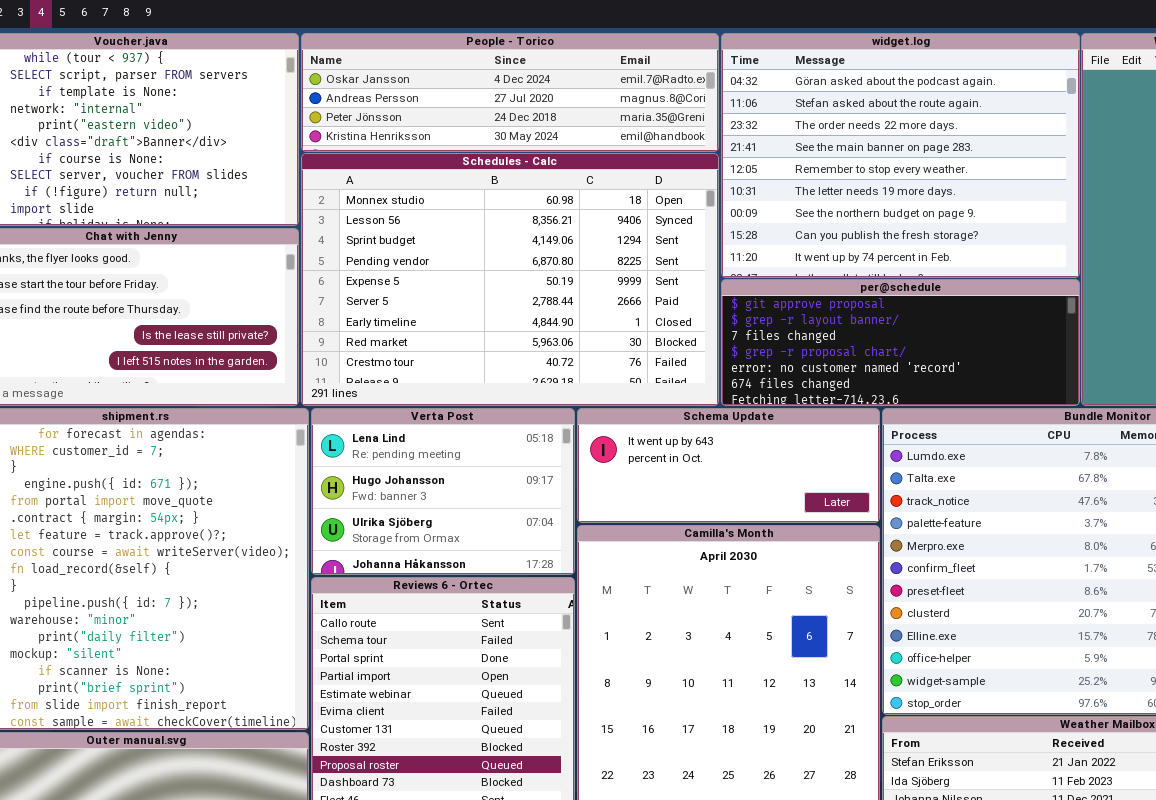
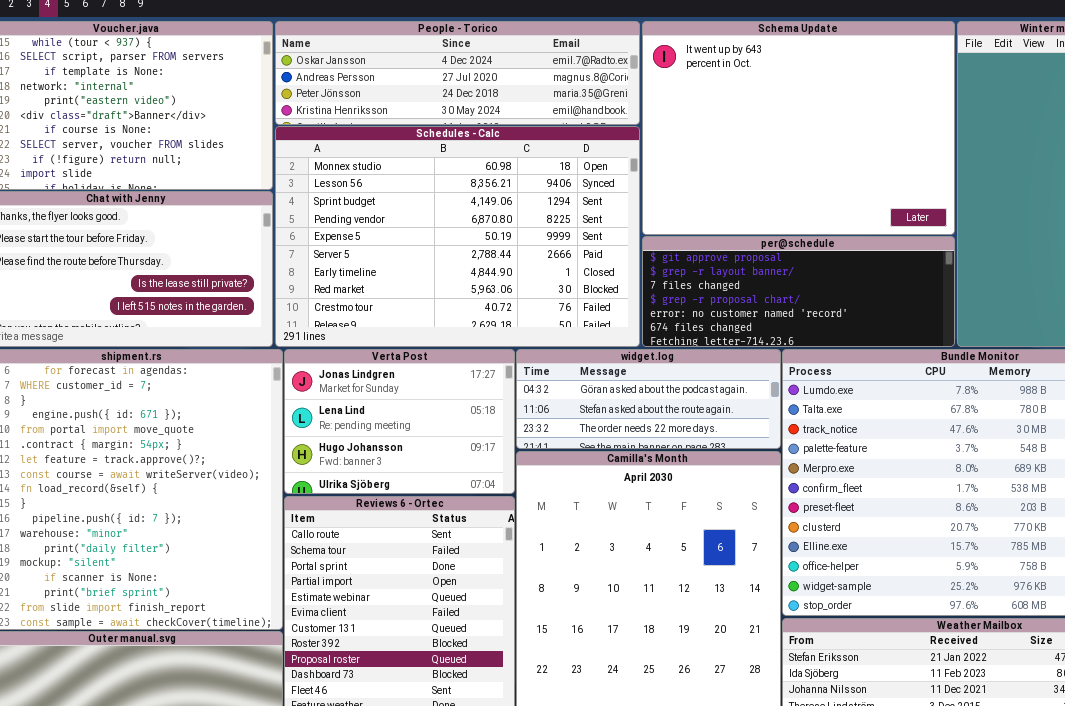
widget.log: [721,33,1080,278] -> [516,349,781,449], moved, resized
Verta Post: [311,408,575,575] -> [284,349,515,494], scrolled up 1 row
Schema Update: [577,408,880,523] -> [642,21,955,235], moved, resized

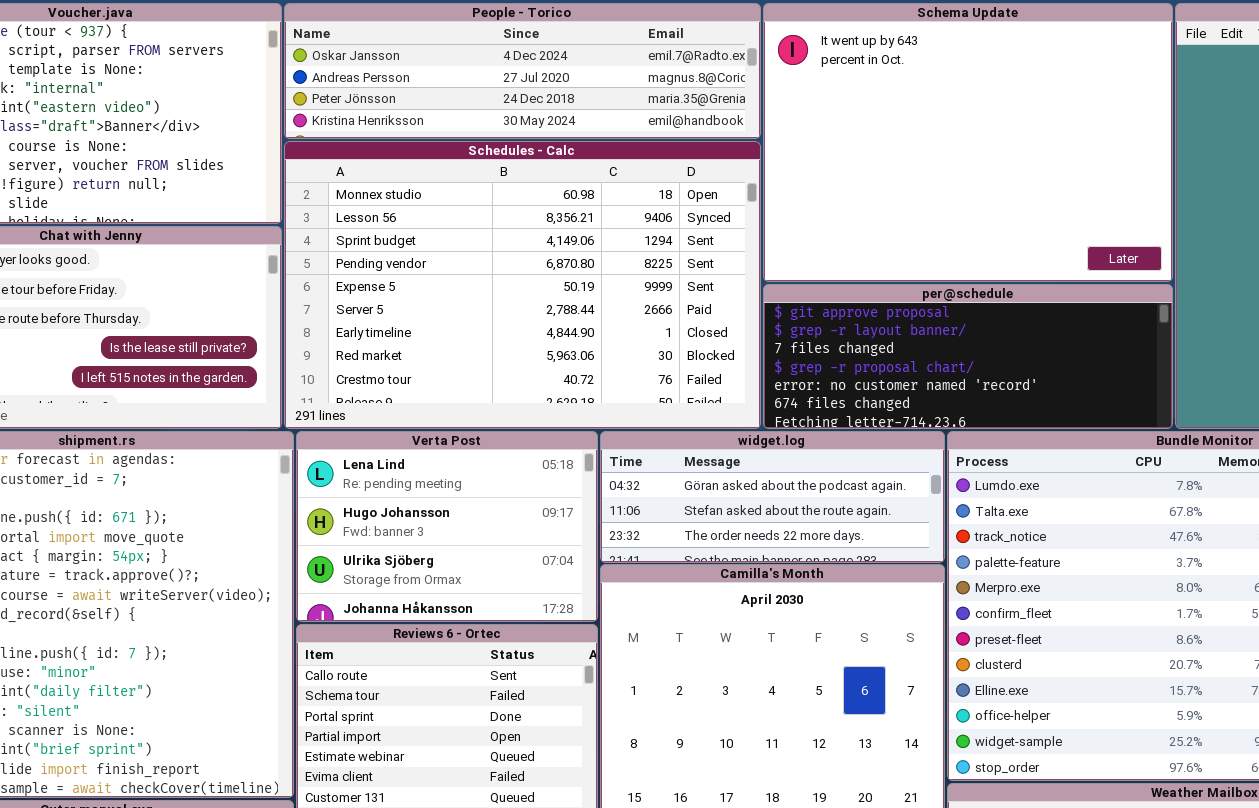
Verta Post: [284,349,515,494] -> [296,431,598,622], scrolled down 1 row

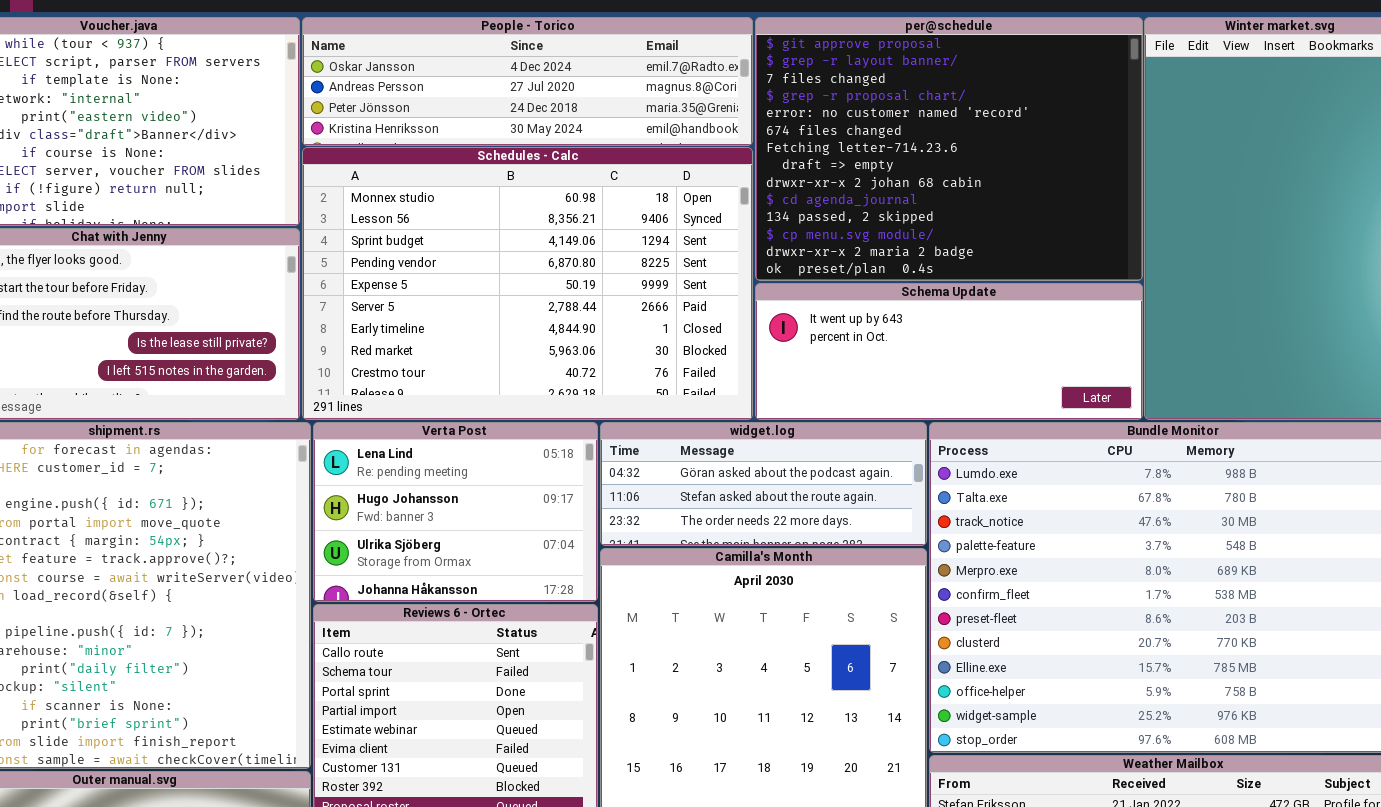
Schema Update: [763,3,1173,282] -> [755,283,1143,420], moved, resized
per@schedule: [763,284,1173,429] -> [755,17,1143,281], moved, resized

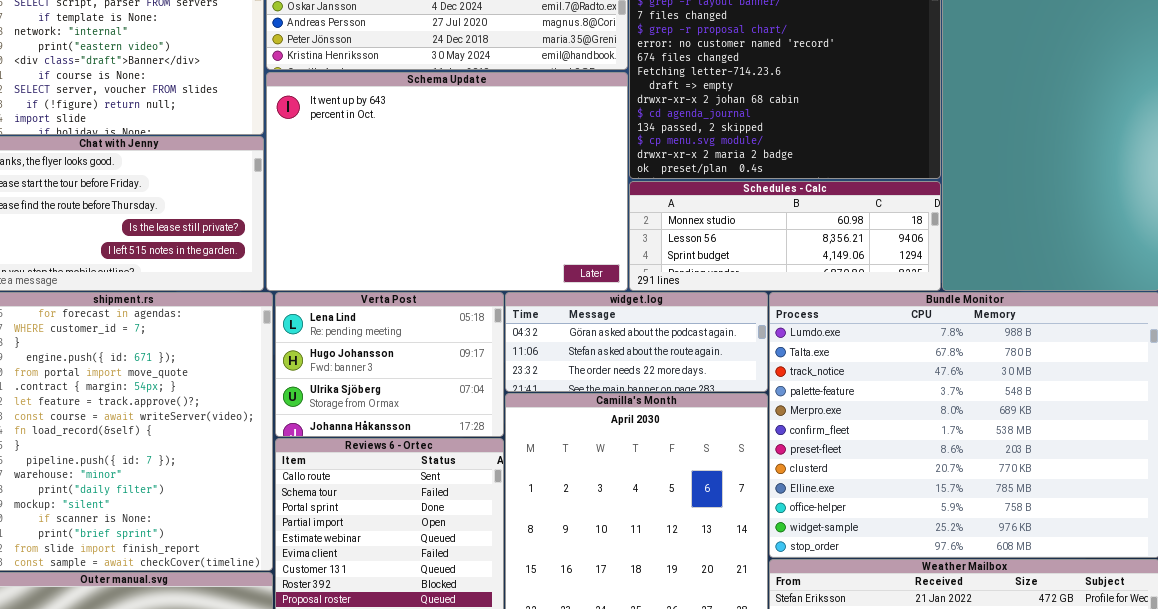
Schedules - Calc: [302,147,753,420] -> [629,181,941,291], moved, resized
Schema Update: [755,283,1143,420] -> [266,72,628,291], moved, resized

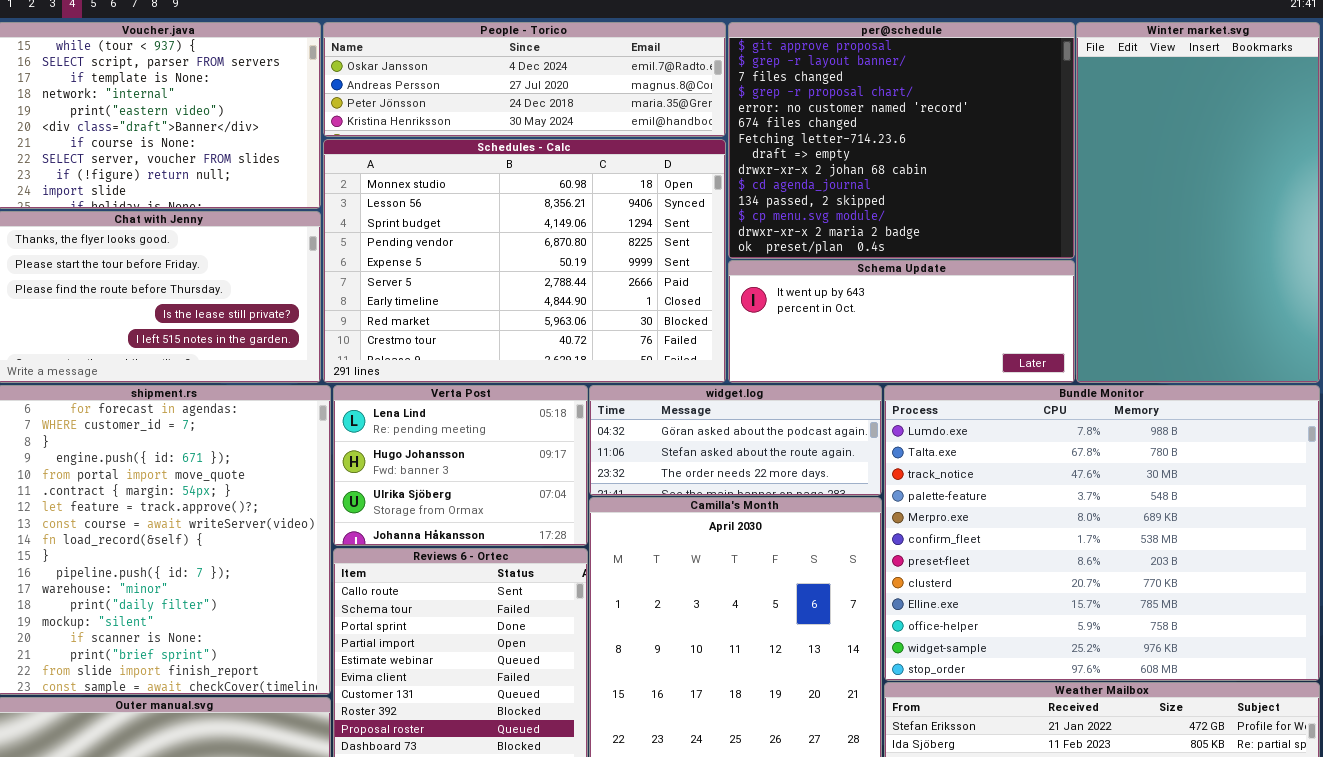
Schema Update: [266,72,628,291] -> [728,260,1075,383], moved, resized
Schedules - Calc: [629,181,941,291] -> [323,139,726,383], moved, resized

